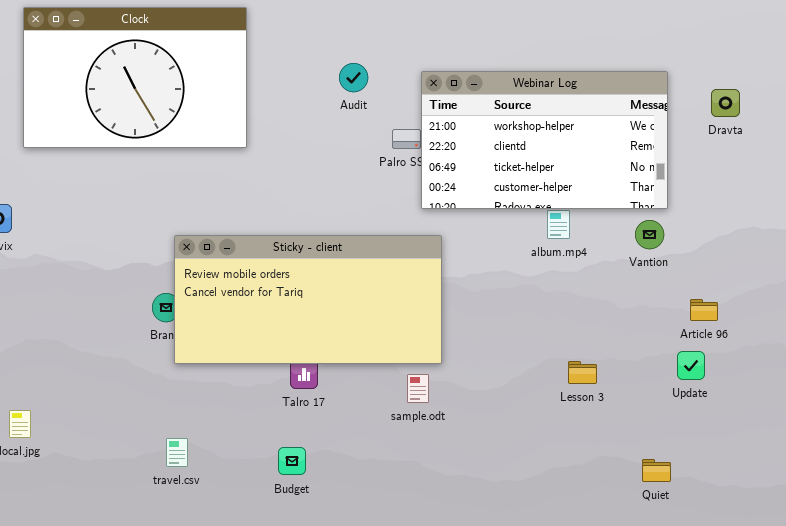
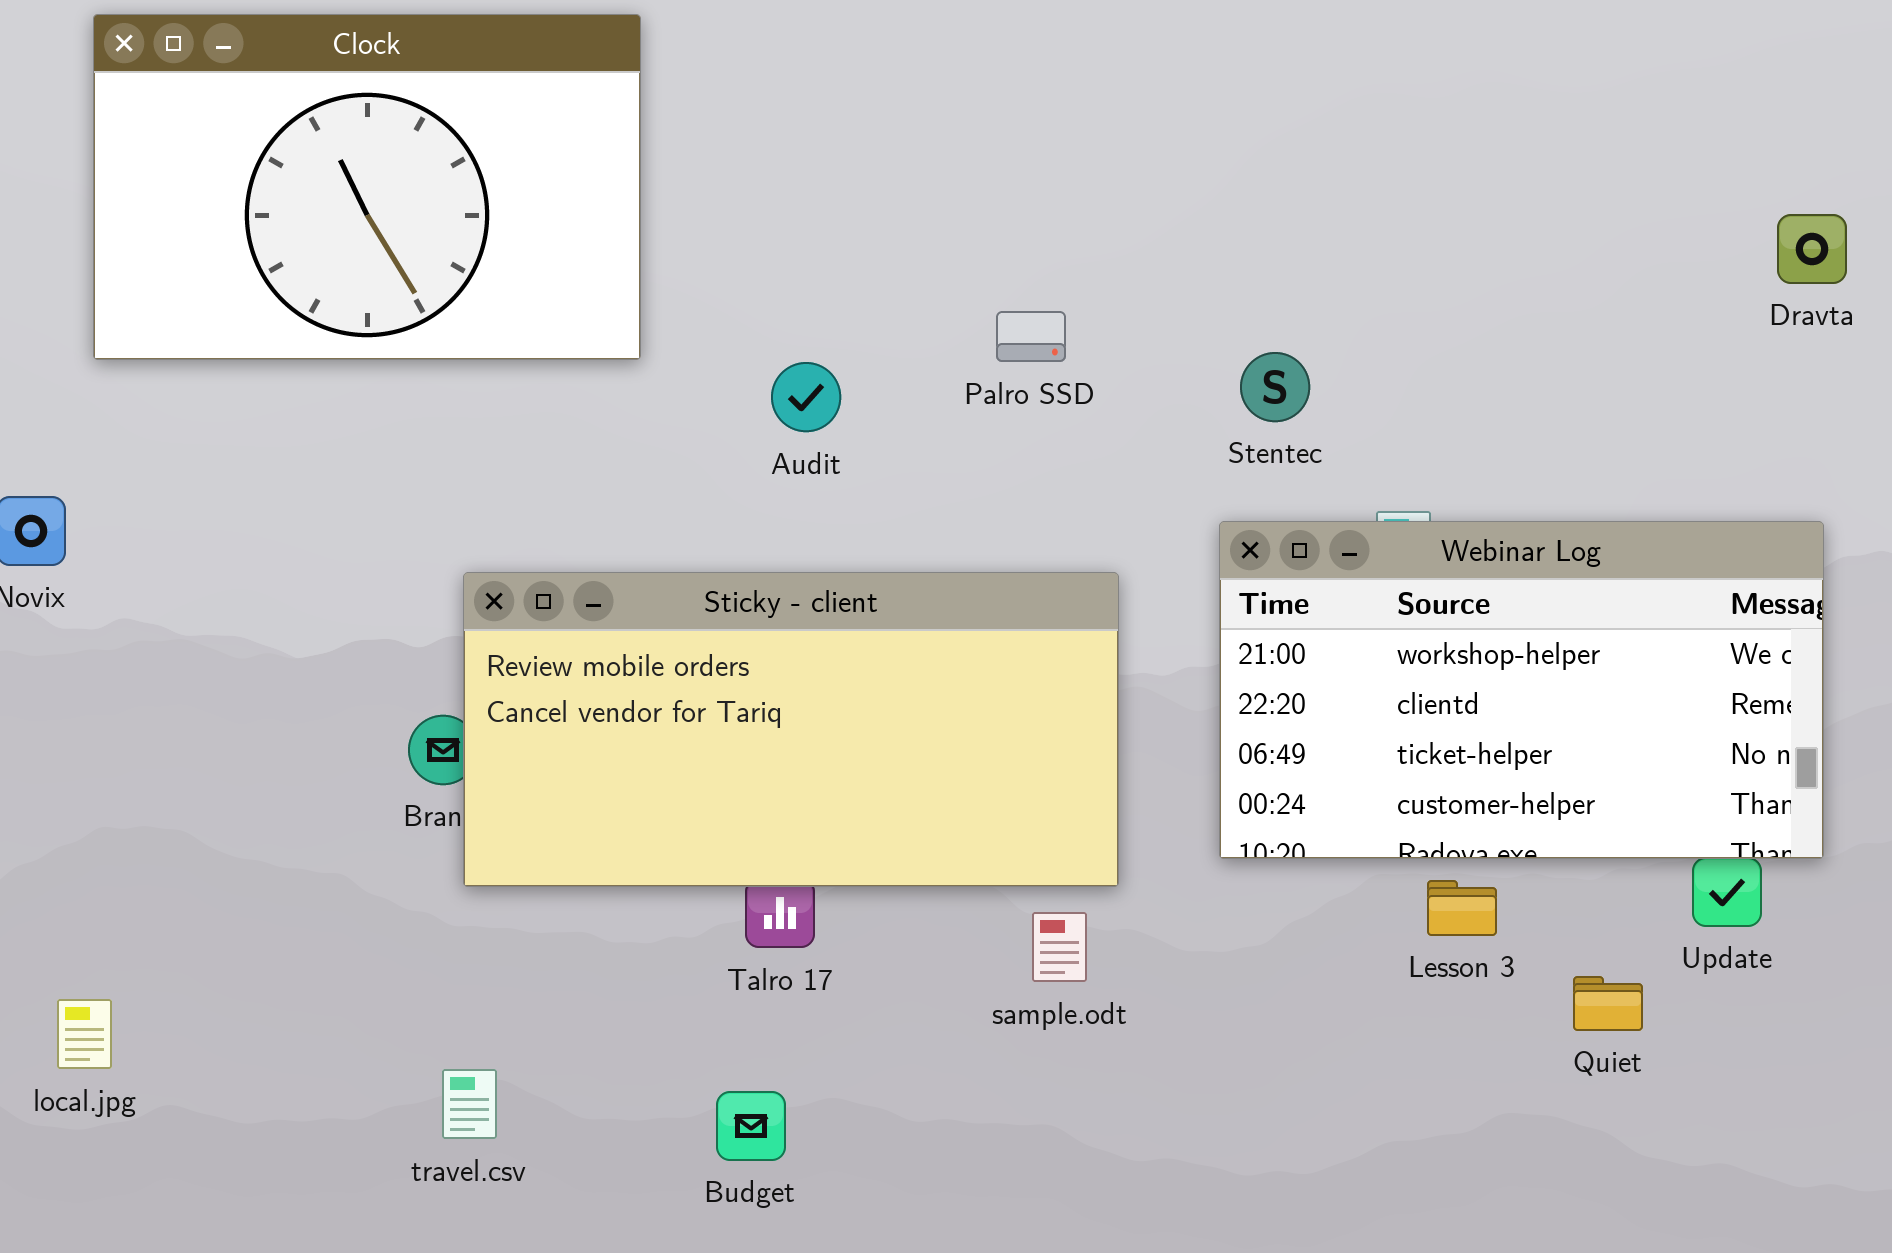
Audit: [339,63,368,92] -> [771,362,841,432], moved
Webinar Log: [421,71,668,209] -> [1219,521,1824,859], moved
Quiet: [642,459,671,482] -> [1573,976,1643,1031], moved

